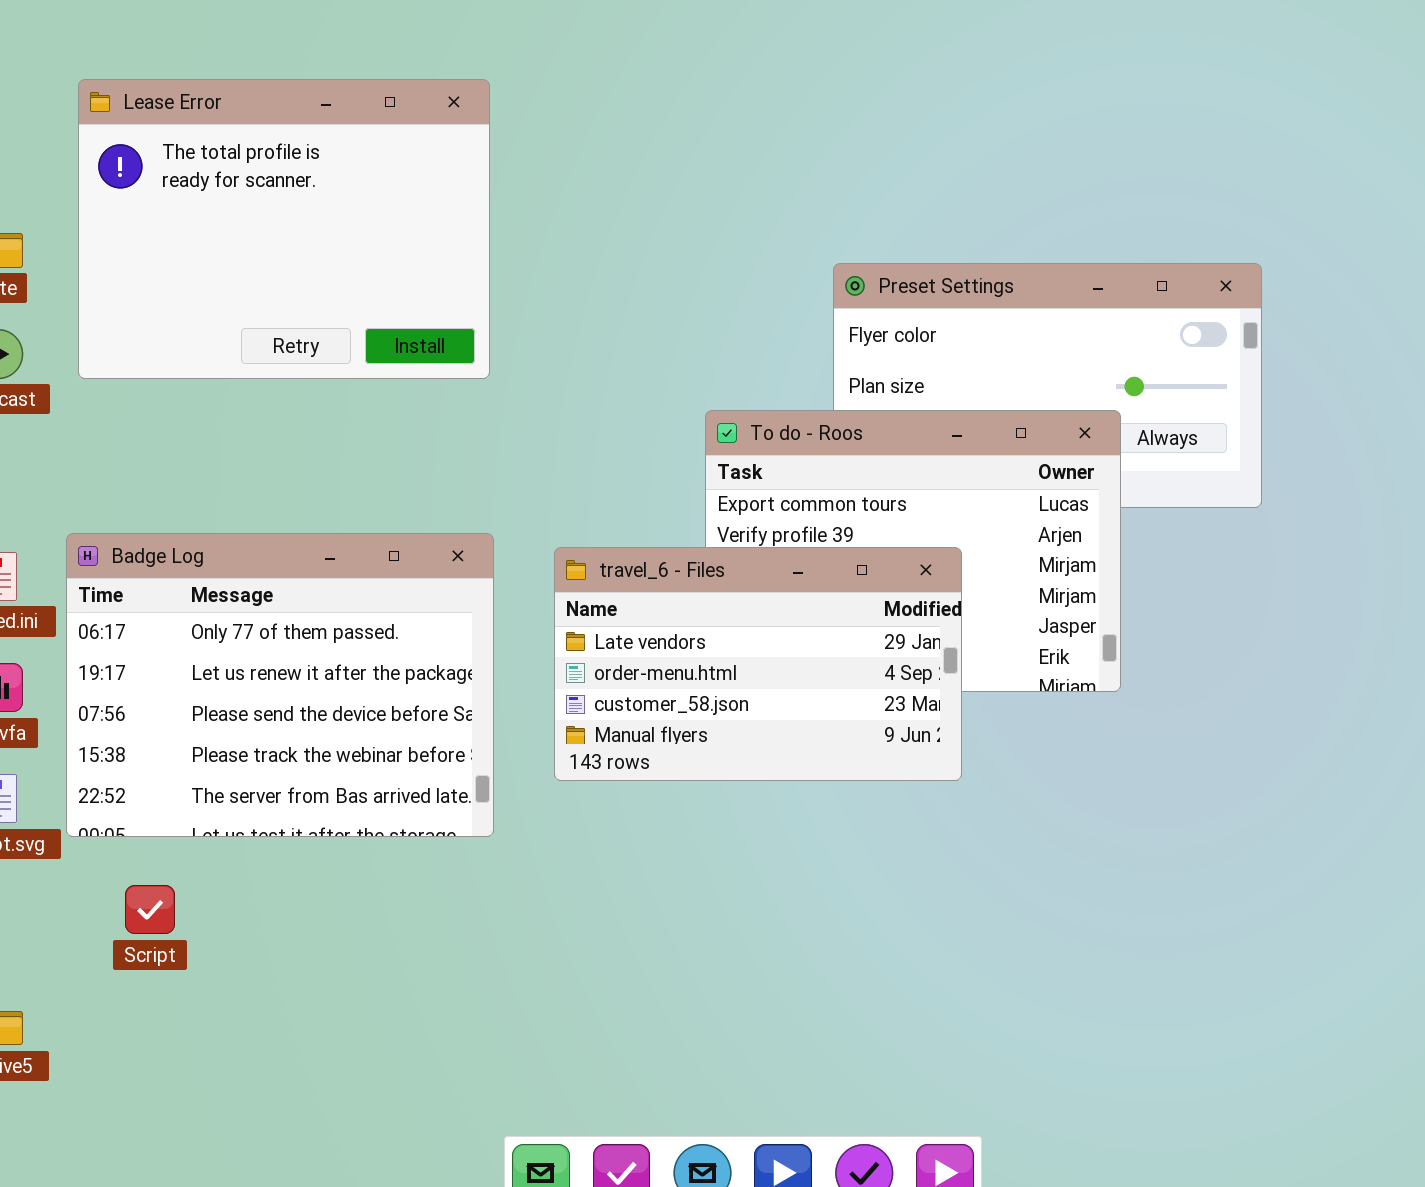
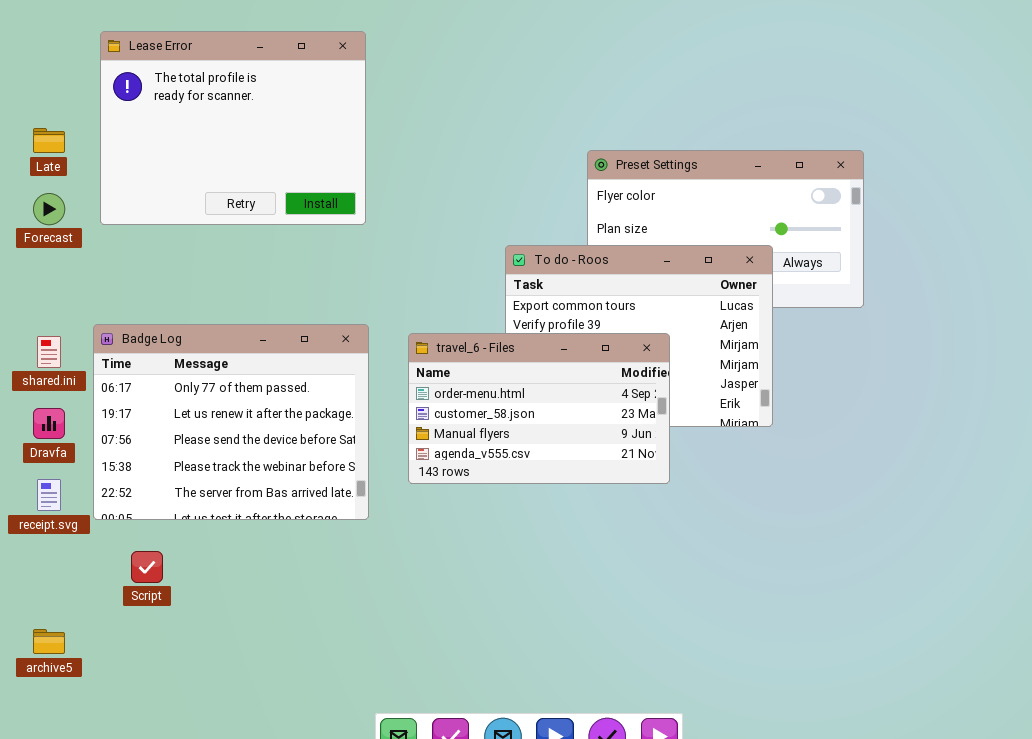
travel_6 - Files: [554,547,962,781] -> [408,333,670,484], scrolled down 1 row

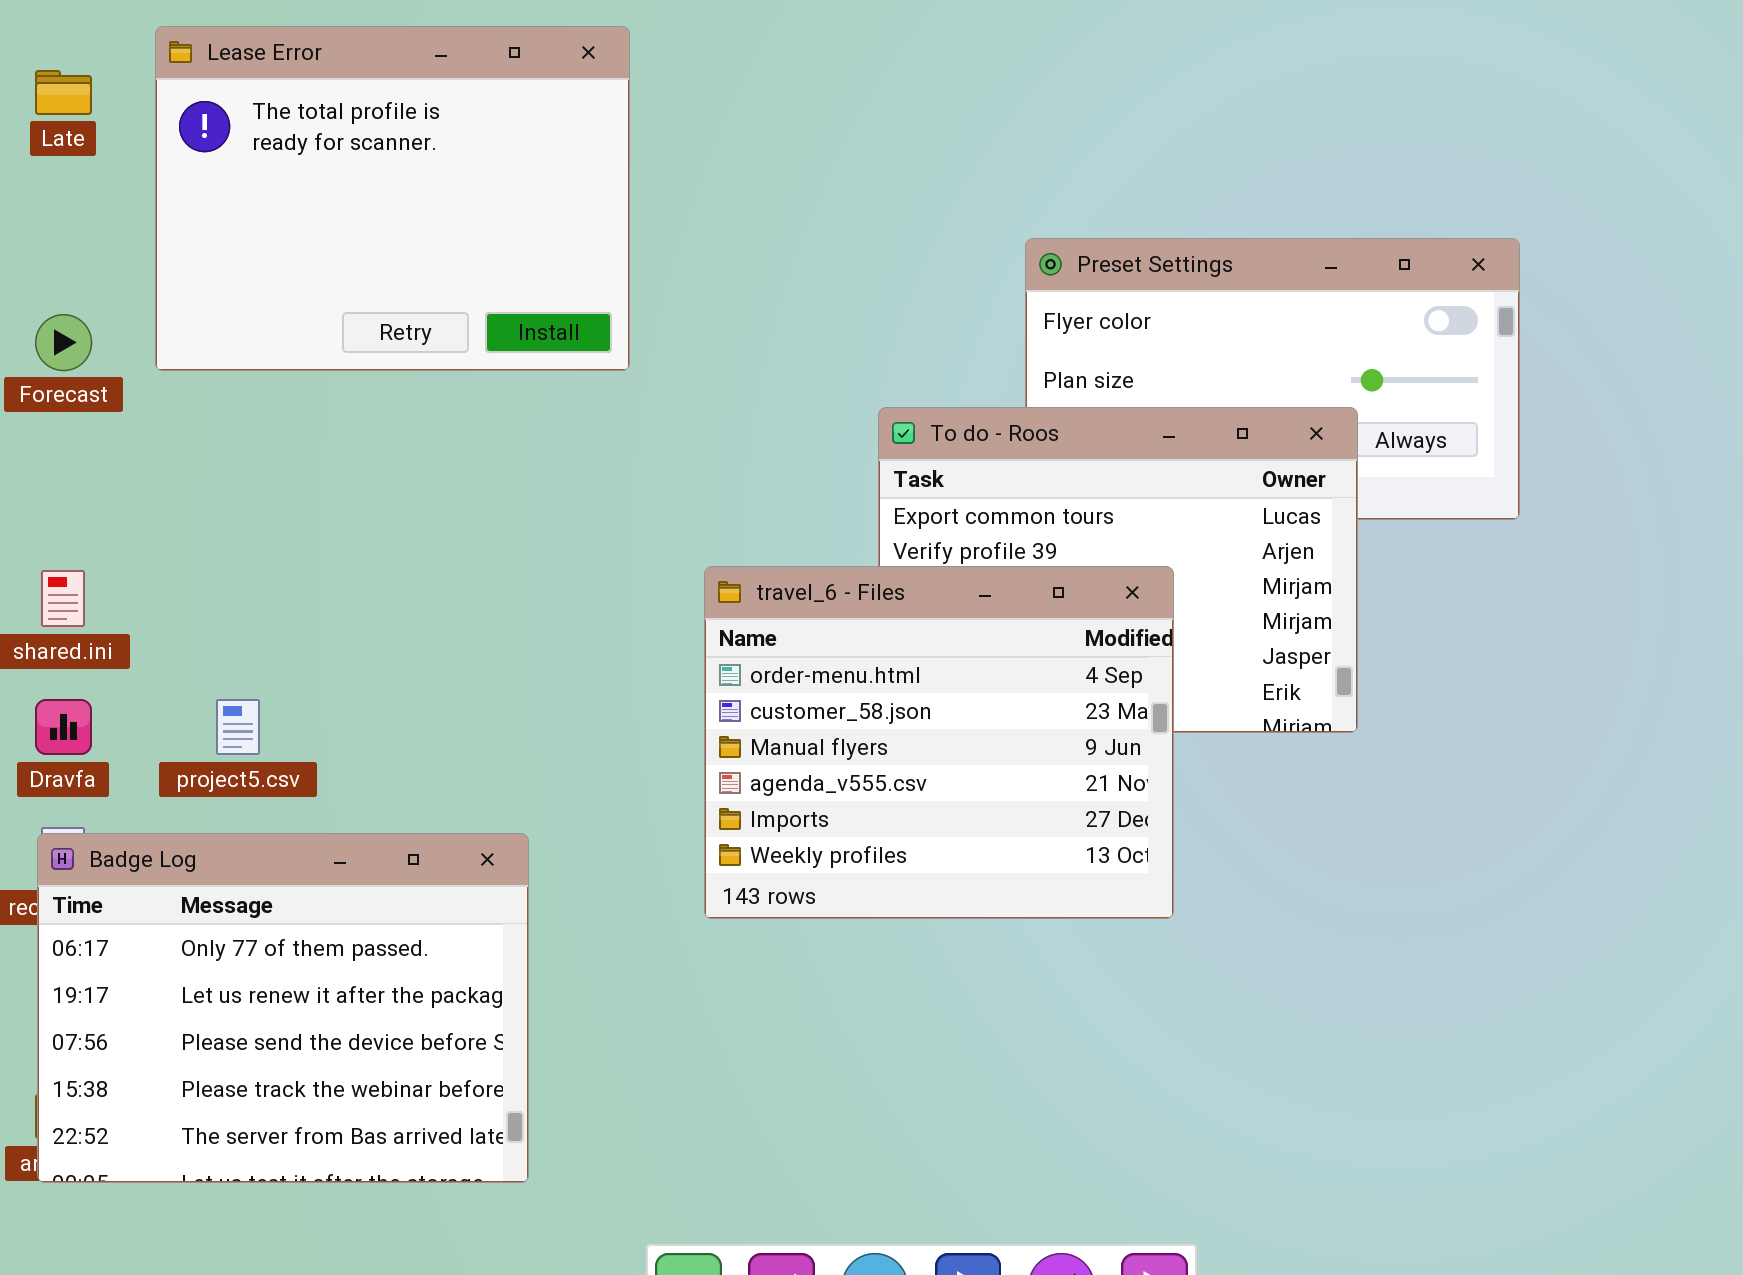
Late: [33,128,65,153] -> [35,70,92,115], moved
Badge Log: [93,324,369,520] -> [37,833,529,1183], moved
travel_6 - Files: [408,333,670,484] -> [704,566,1174,919], resized

